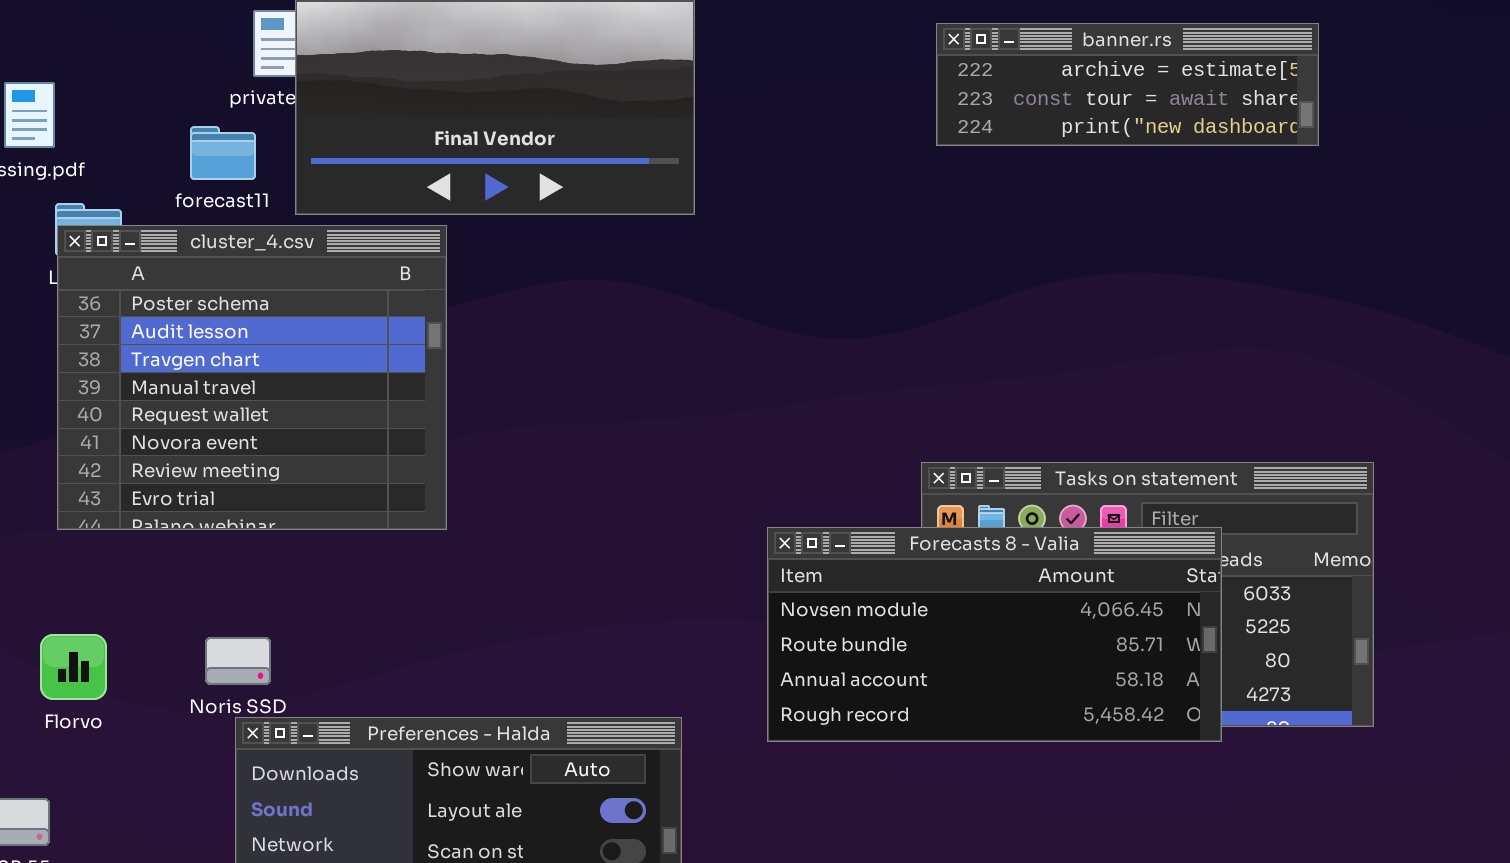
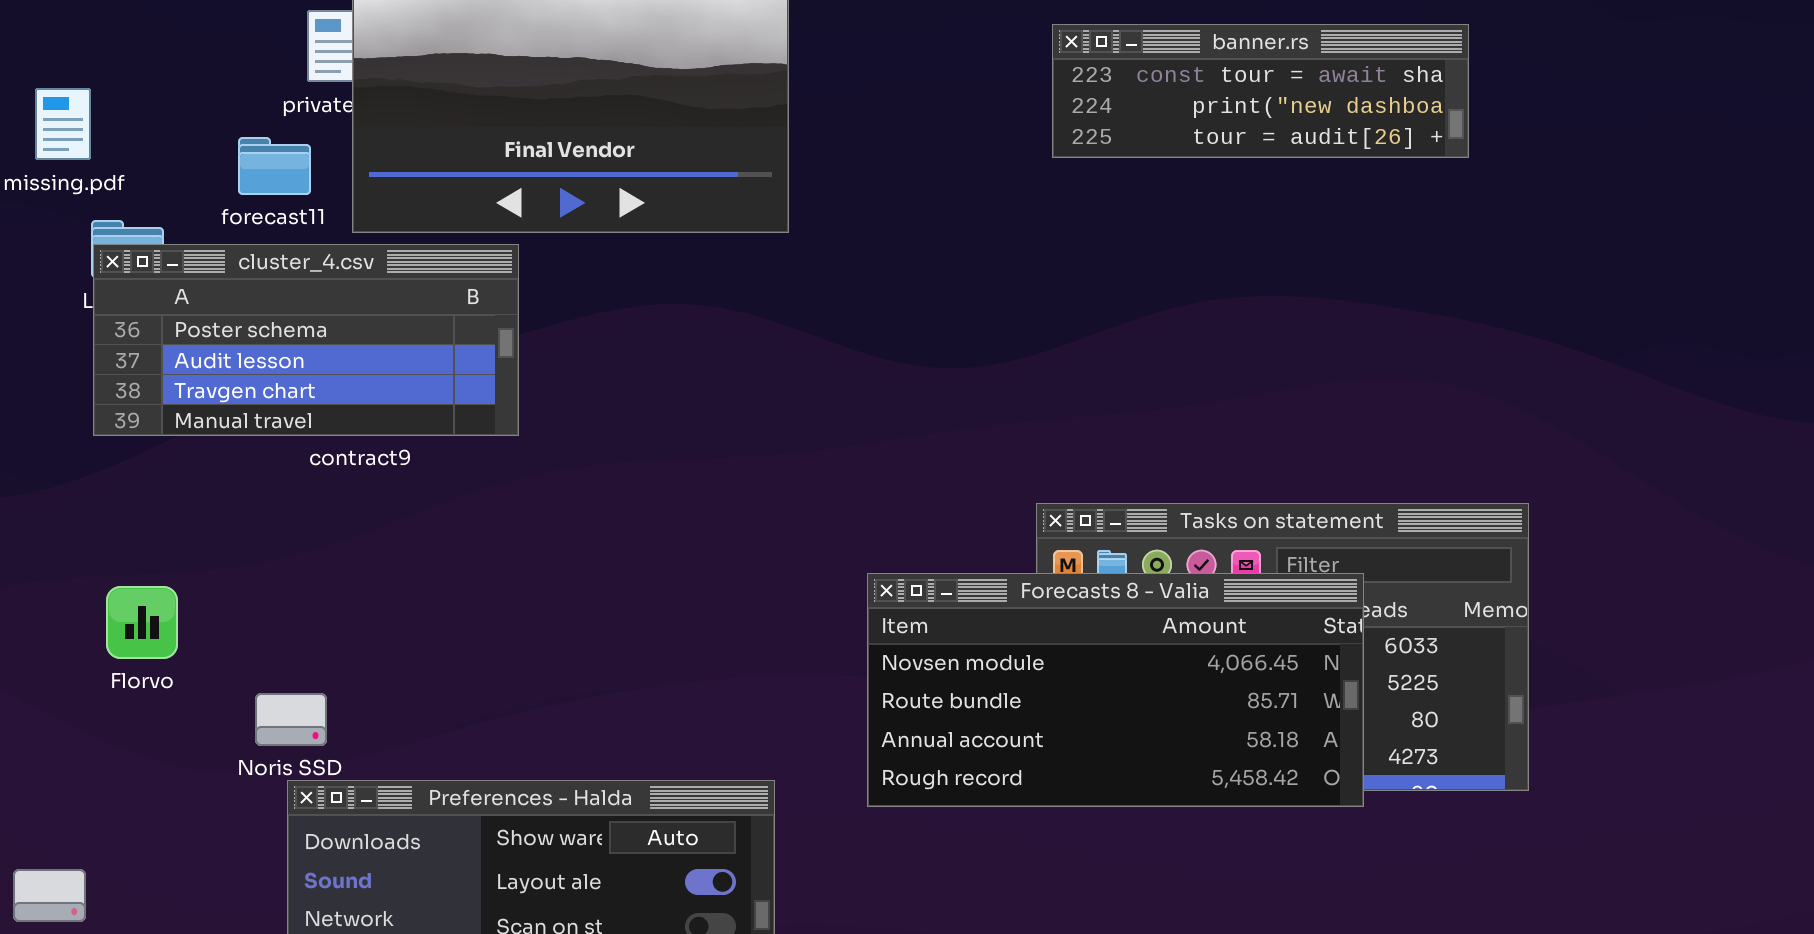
banner.rs: [936,23,1319,146] -> [1052,24,1469,158], scrolled down 1 row
cluster_4.csv: [57,225,447,530] -> [93,244,519,436], resized
Florvo: [40,634,107,700] -> [106,586,178,659], moved

